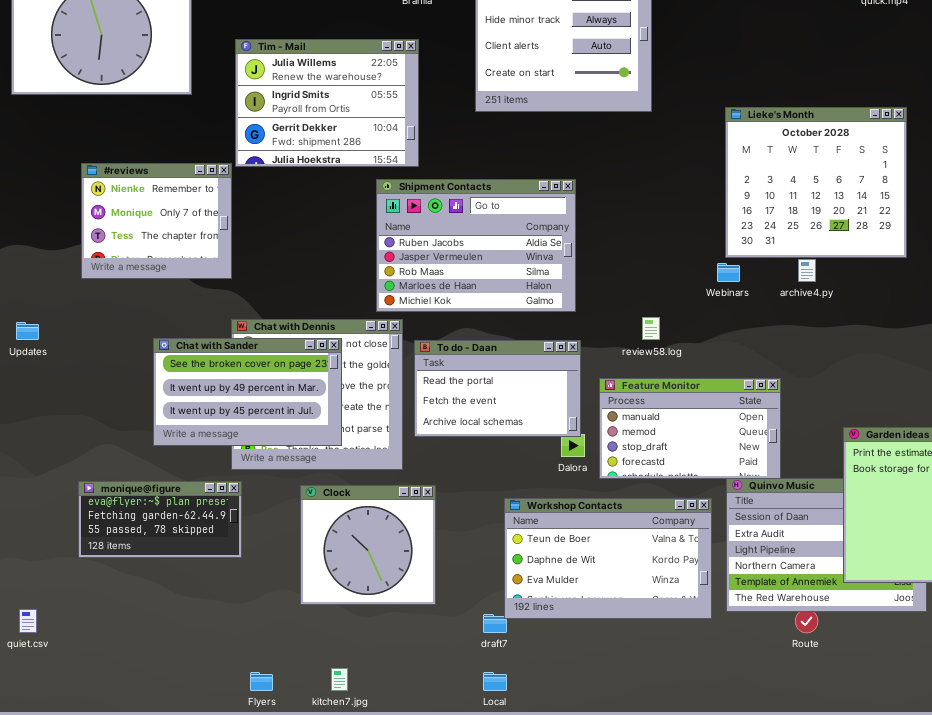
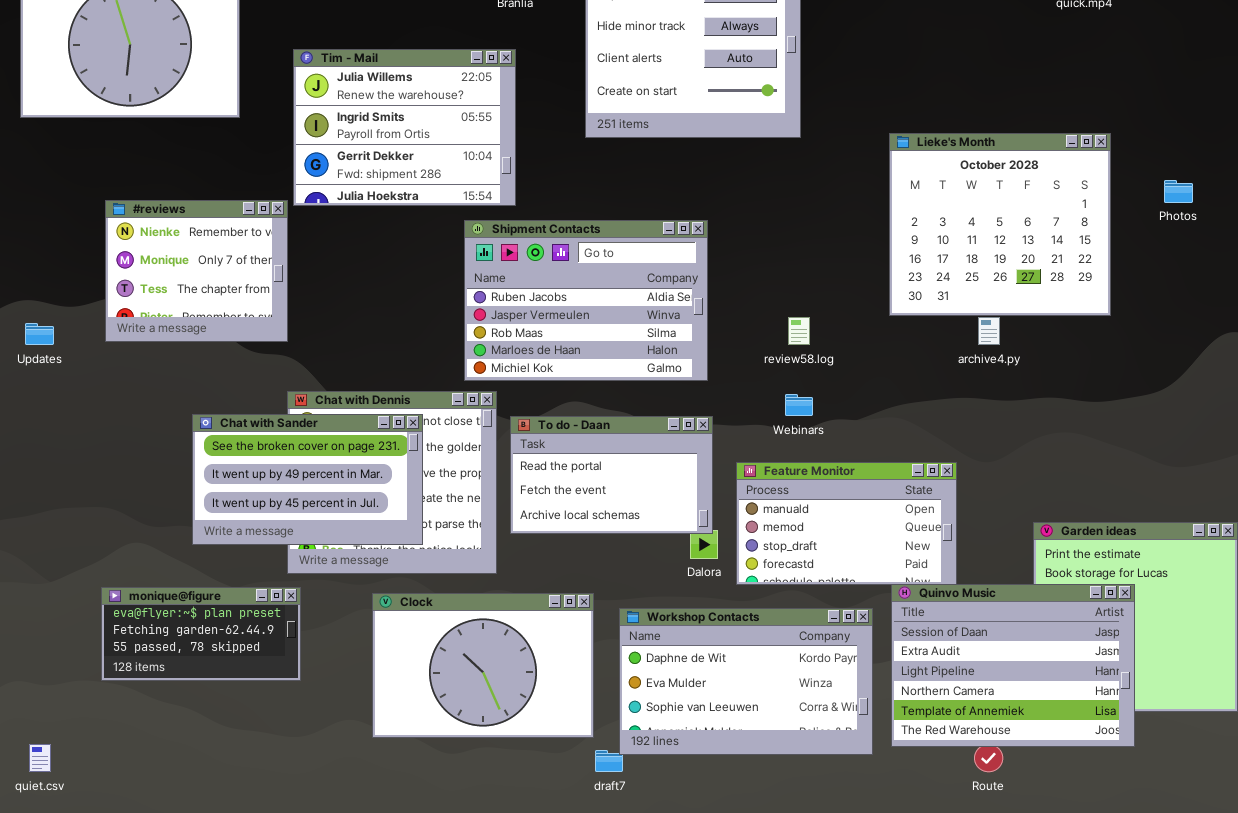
Webinars: [717,263,740,282] -> [785,394,813,416], moved
review58.log: [642,317,660,340] -> [788,317,810,345], moved
Updates: [16,322,39,340] -> [25,323,54,345], moved
Quinvo Music: [726,478,927,612] -> [891,584,1135,747], raised
Clock: [300,485,436,605] -> [372,593,594,738], resized
Workshop Contacts: [504,498,712,619] -> [619,608,873,755], scrolled down 1 row

